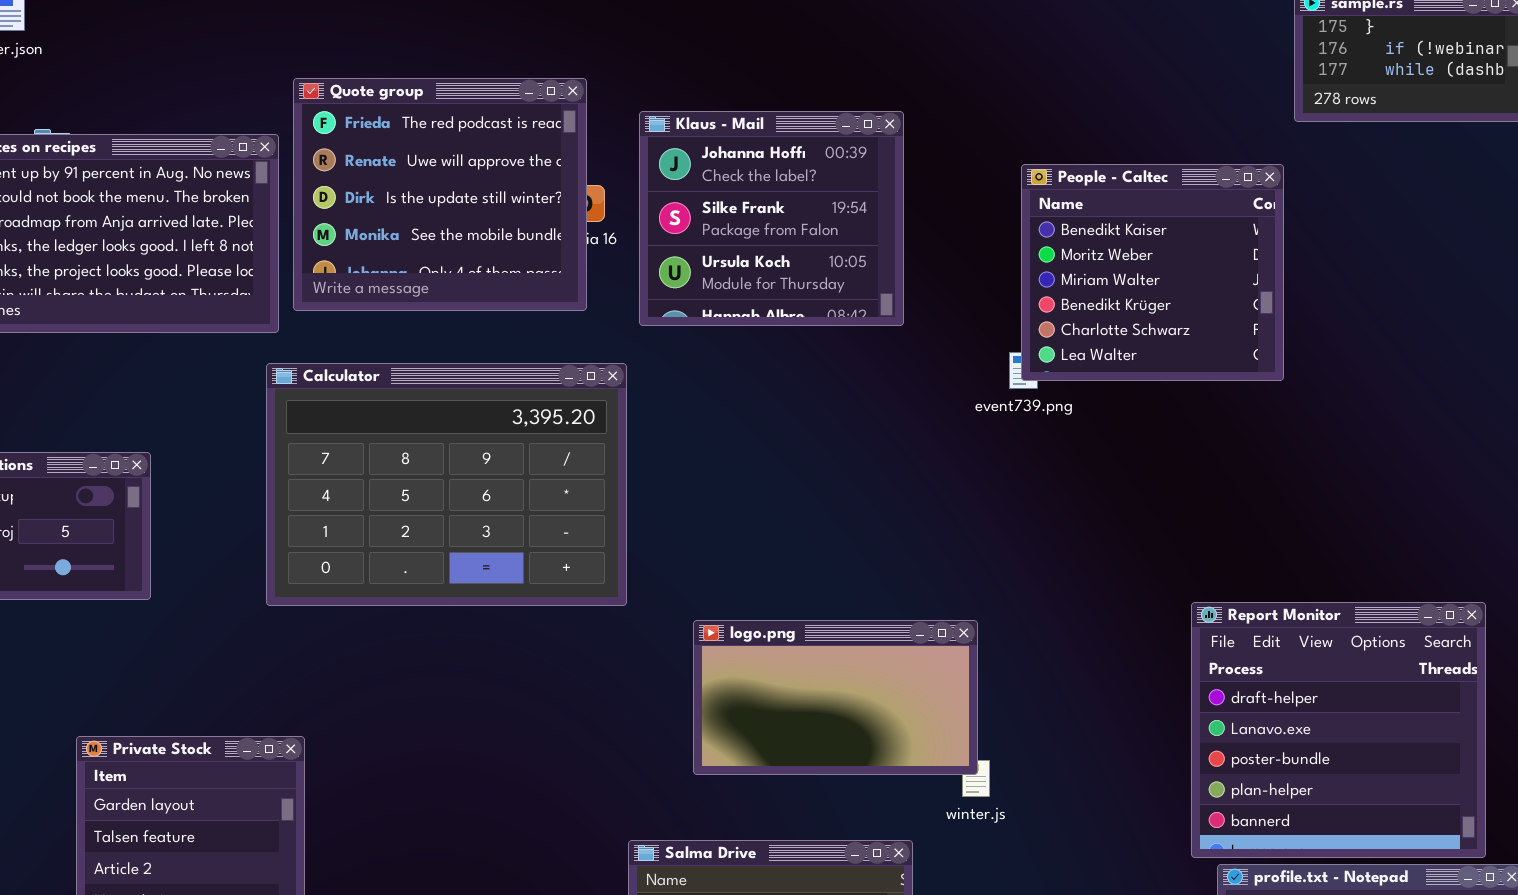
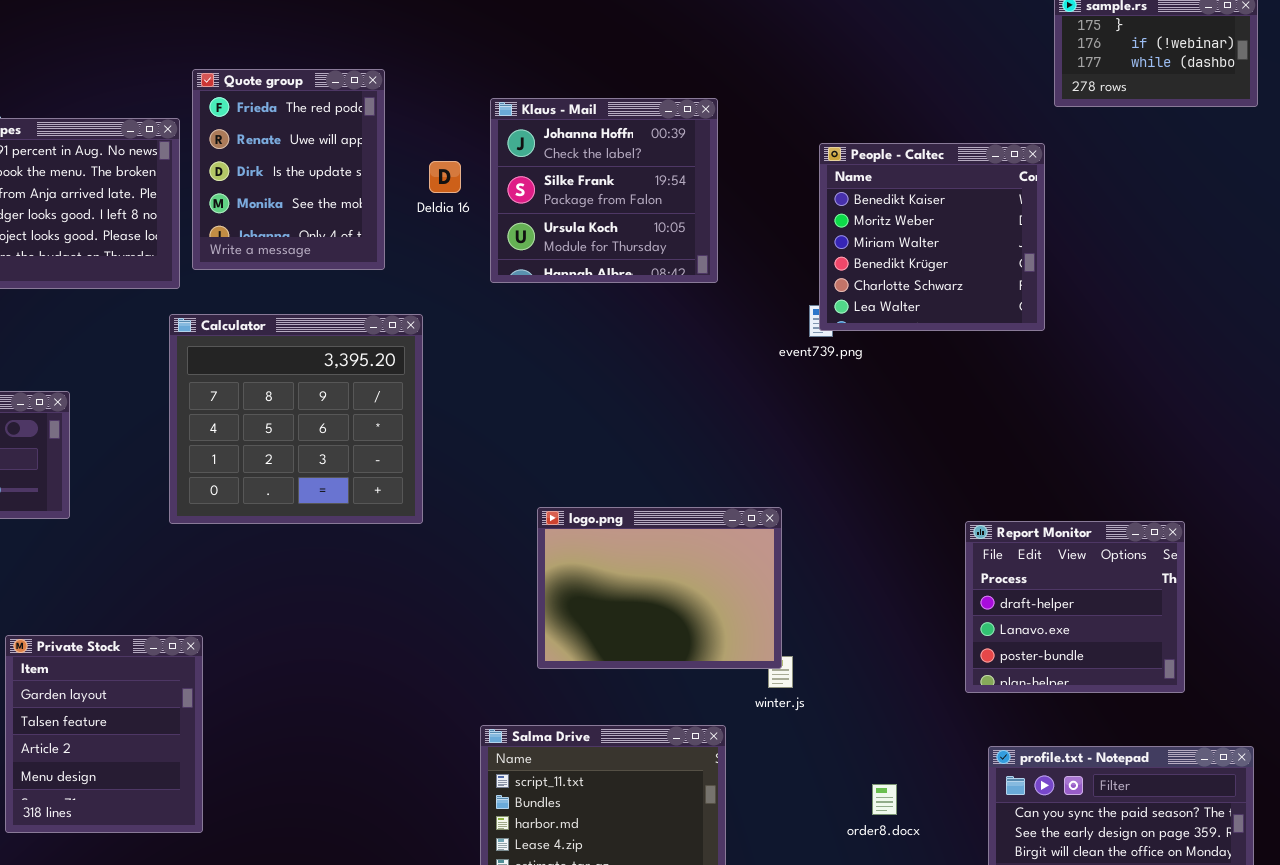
Quote group: [293,78,587,311] -> [192,69,385,270], resized
Calculator: [266,363,627,606] -> [169,314,423,524], resized
Report Monitor: [1191,602,1486,858] -> [965,521,1185,693], resized
logo.png: [693,620,978,775] -> [537,507,782,669], resized

